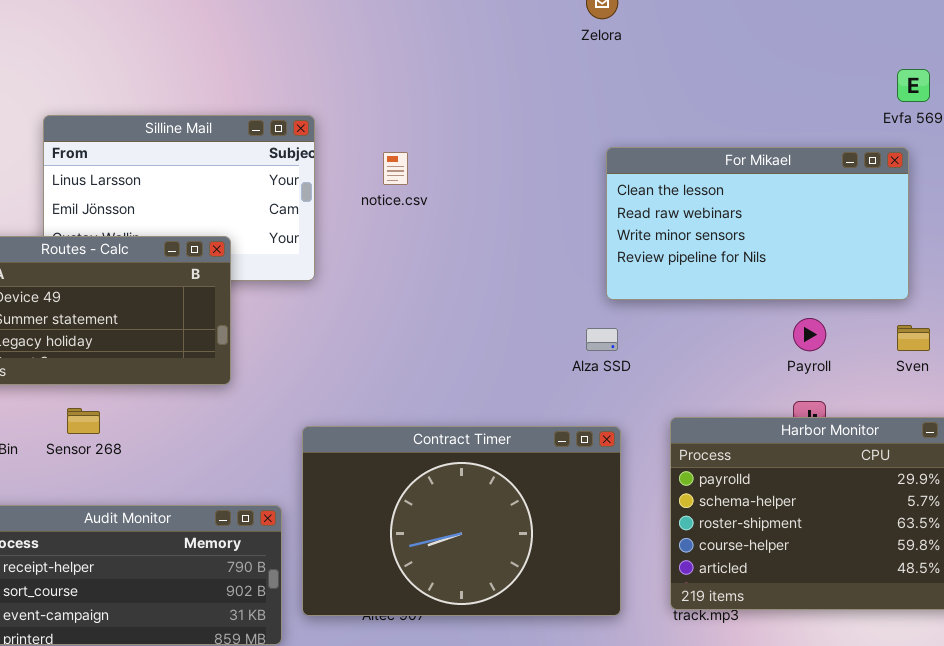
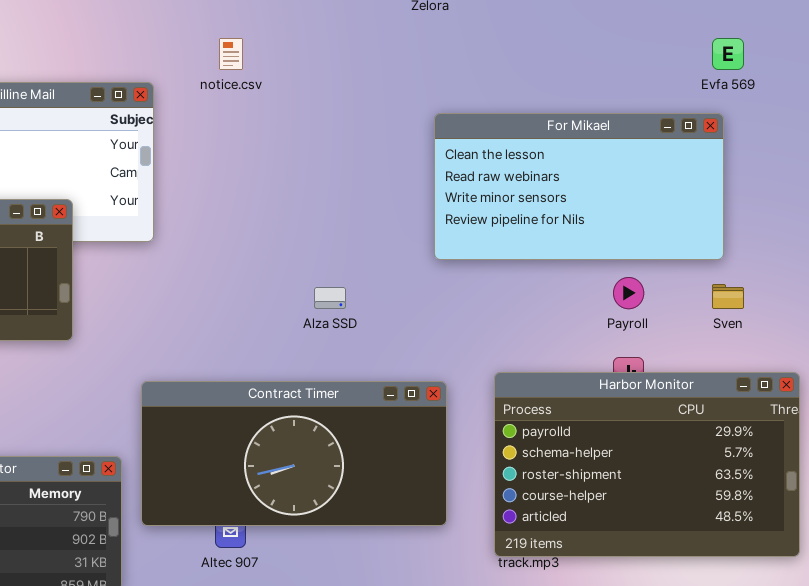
notice.csv: [383,152,408,185] -> [219,38,243,70], moved
Alza SSD: [586,328,618,351] -> [314,287,346,309], moved
Contract Timer: [302,426,621,616] -> [141,381,447,526], resized

